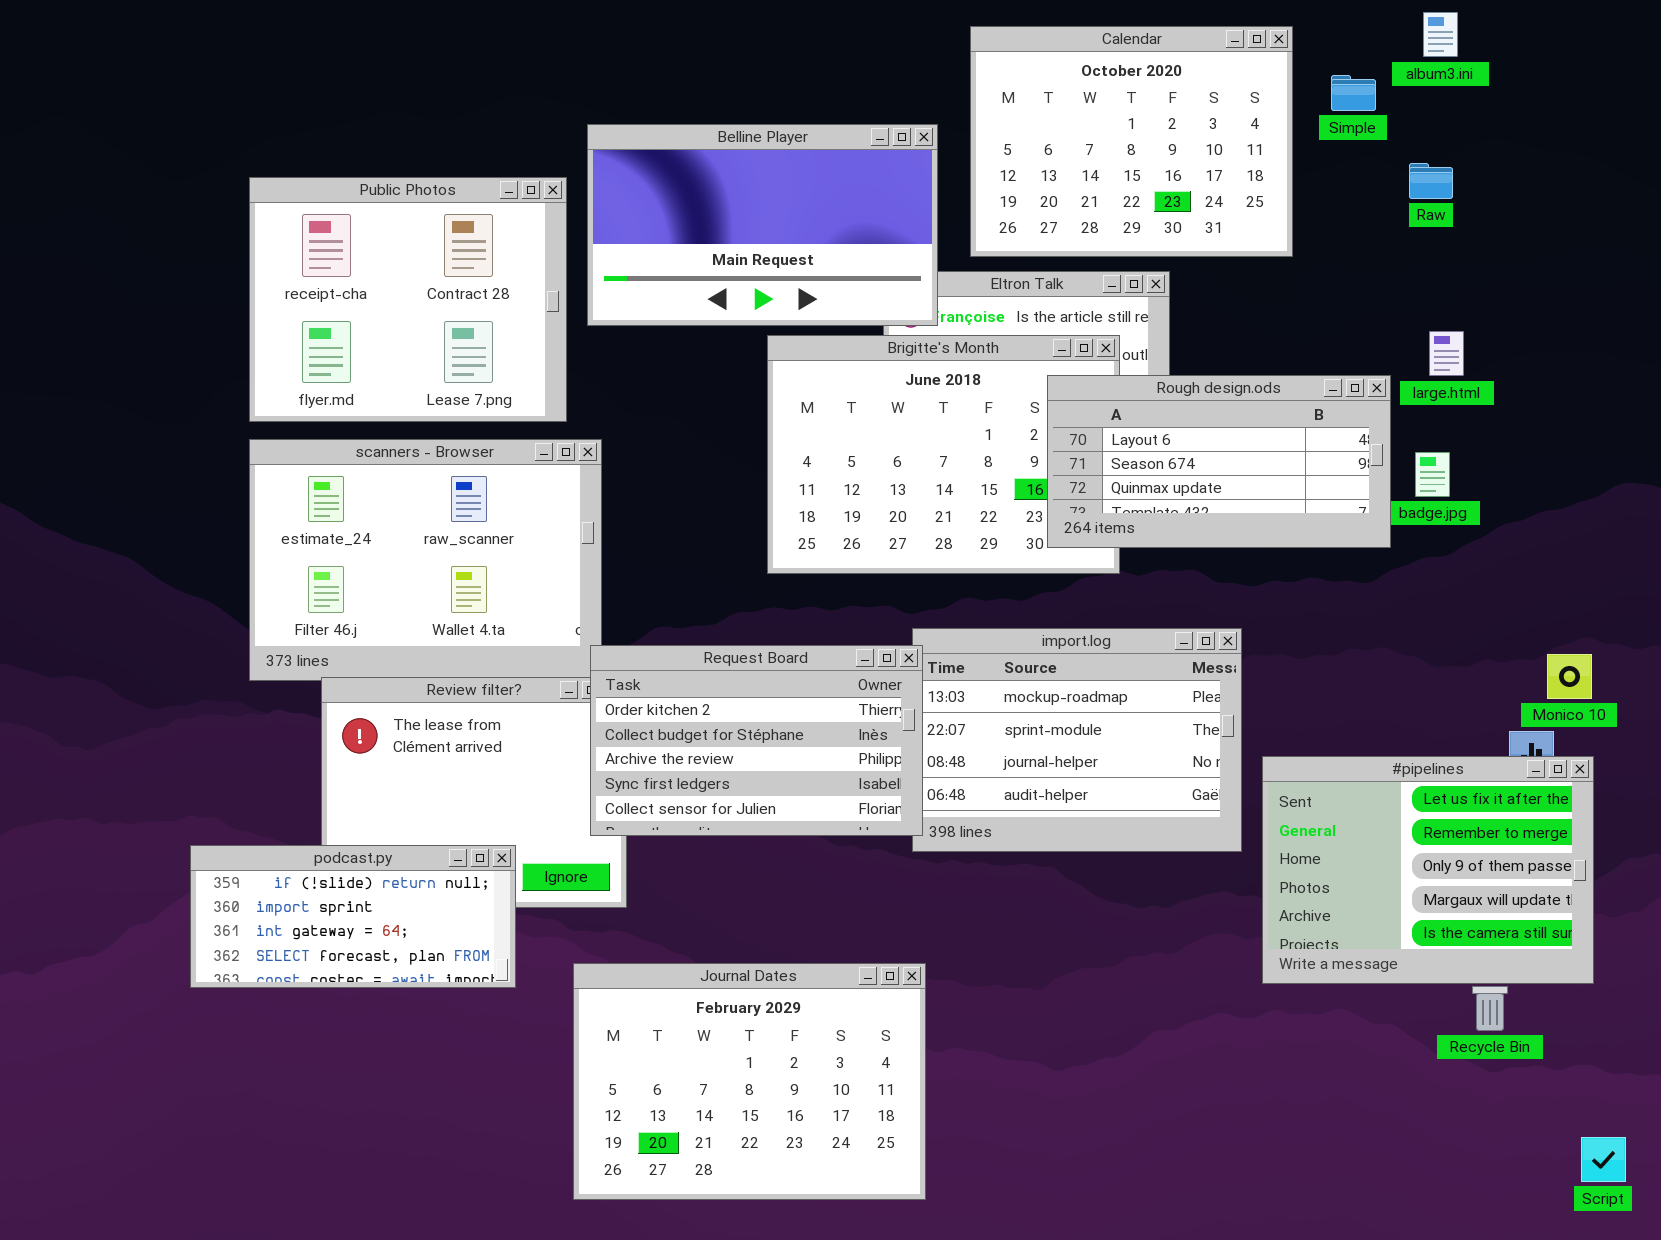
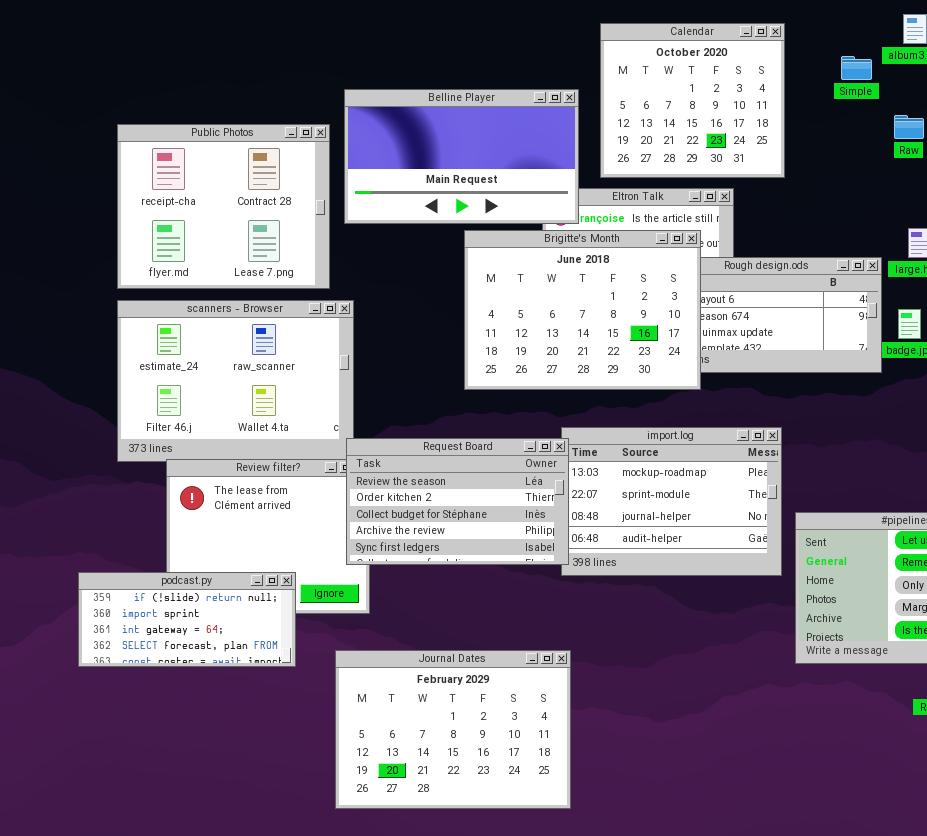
Calendar: [970,26,1293,257] -> [600,23,785,178], resized
Brigitte's Month: [767,335,1120,574] -> [464,230,701,390], raised
Request Board: [590,645,923,836] -> [346,438,569,565], scrolled up 1 row

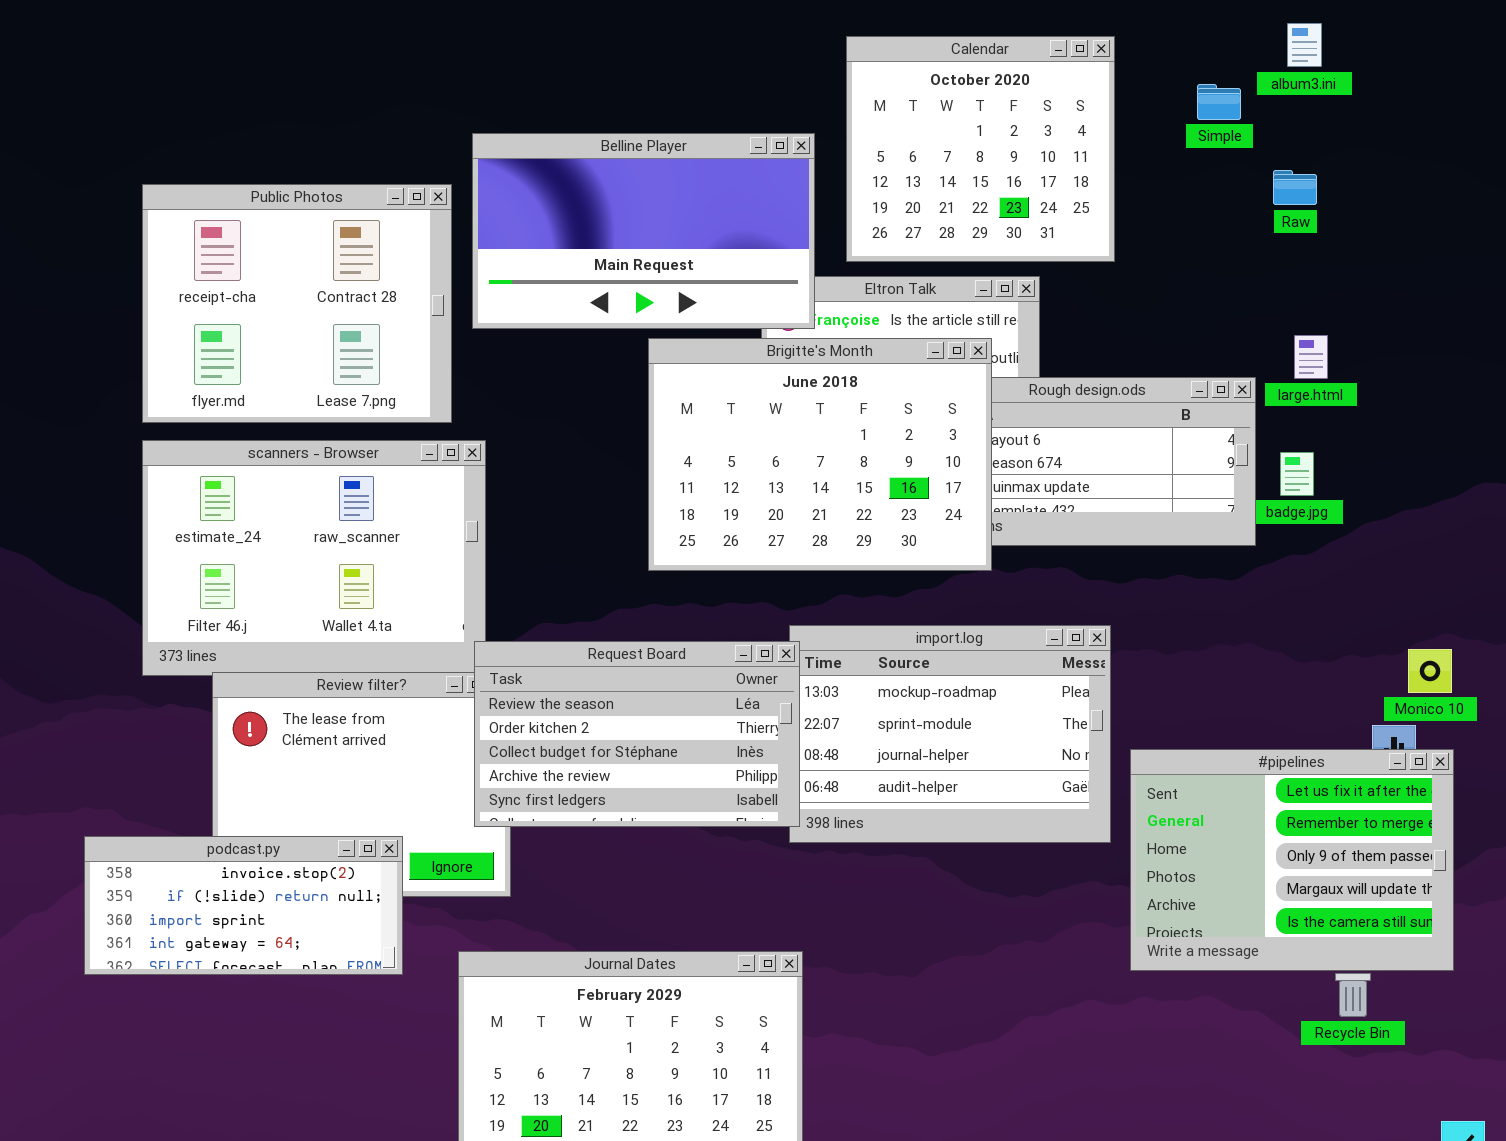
podcast.py: [78,572,296,667] -> [84,836,403,975], scrolled up 1 row

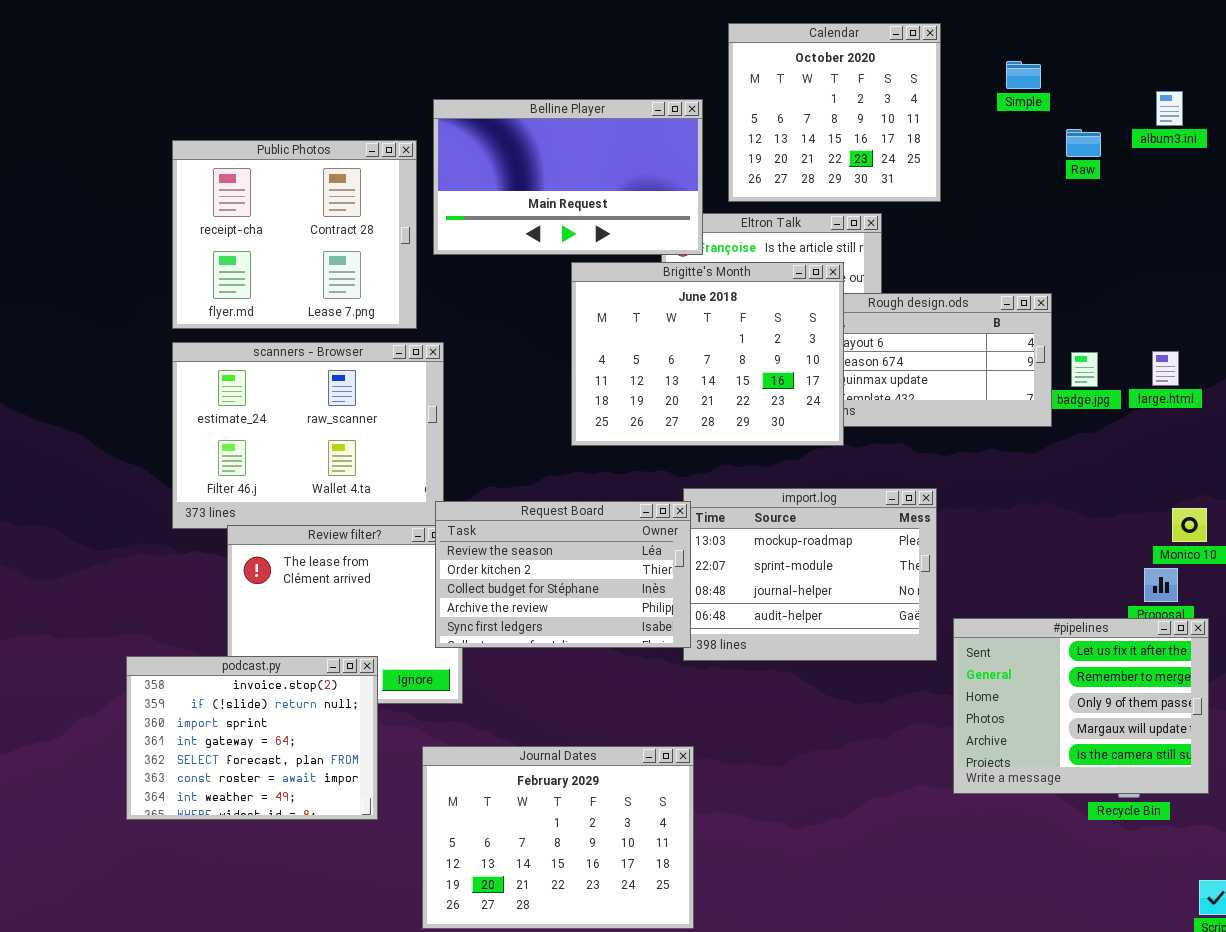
album3.ini: [1287,23,1322,67] -> [1156,91,1183,126], moved
large.html: [1294,335,1328,379] -> [1152,351,1179,386], moved
#pipelines: [1130,749,1454,971] -> [953,618,1209,794], moved
podcast.py: [84,836,403,975] -> [126,656,378,820], resized

